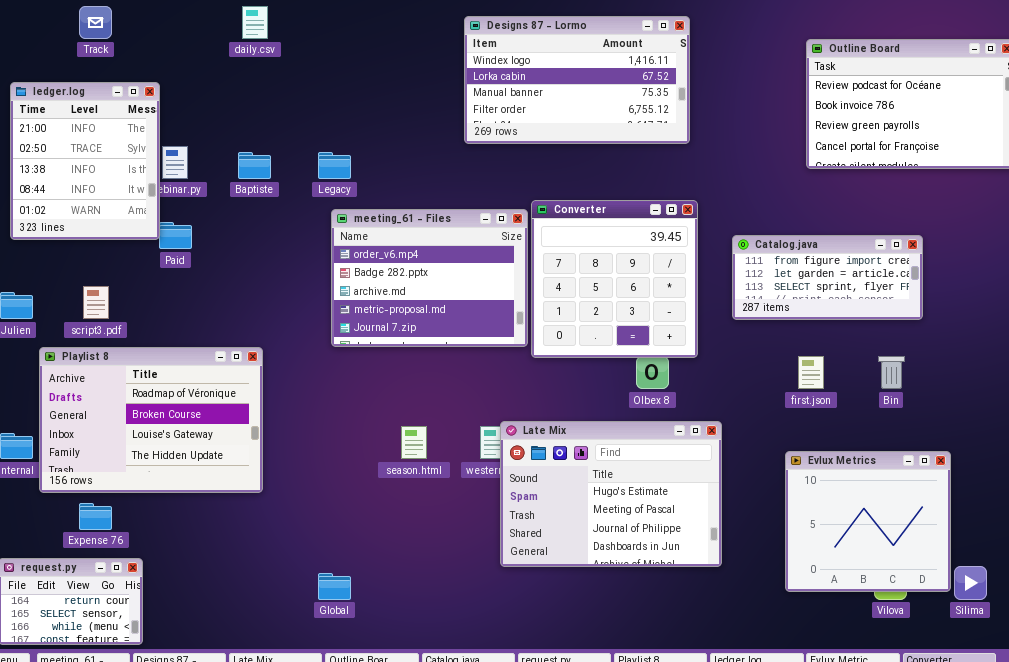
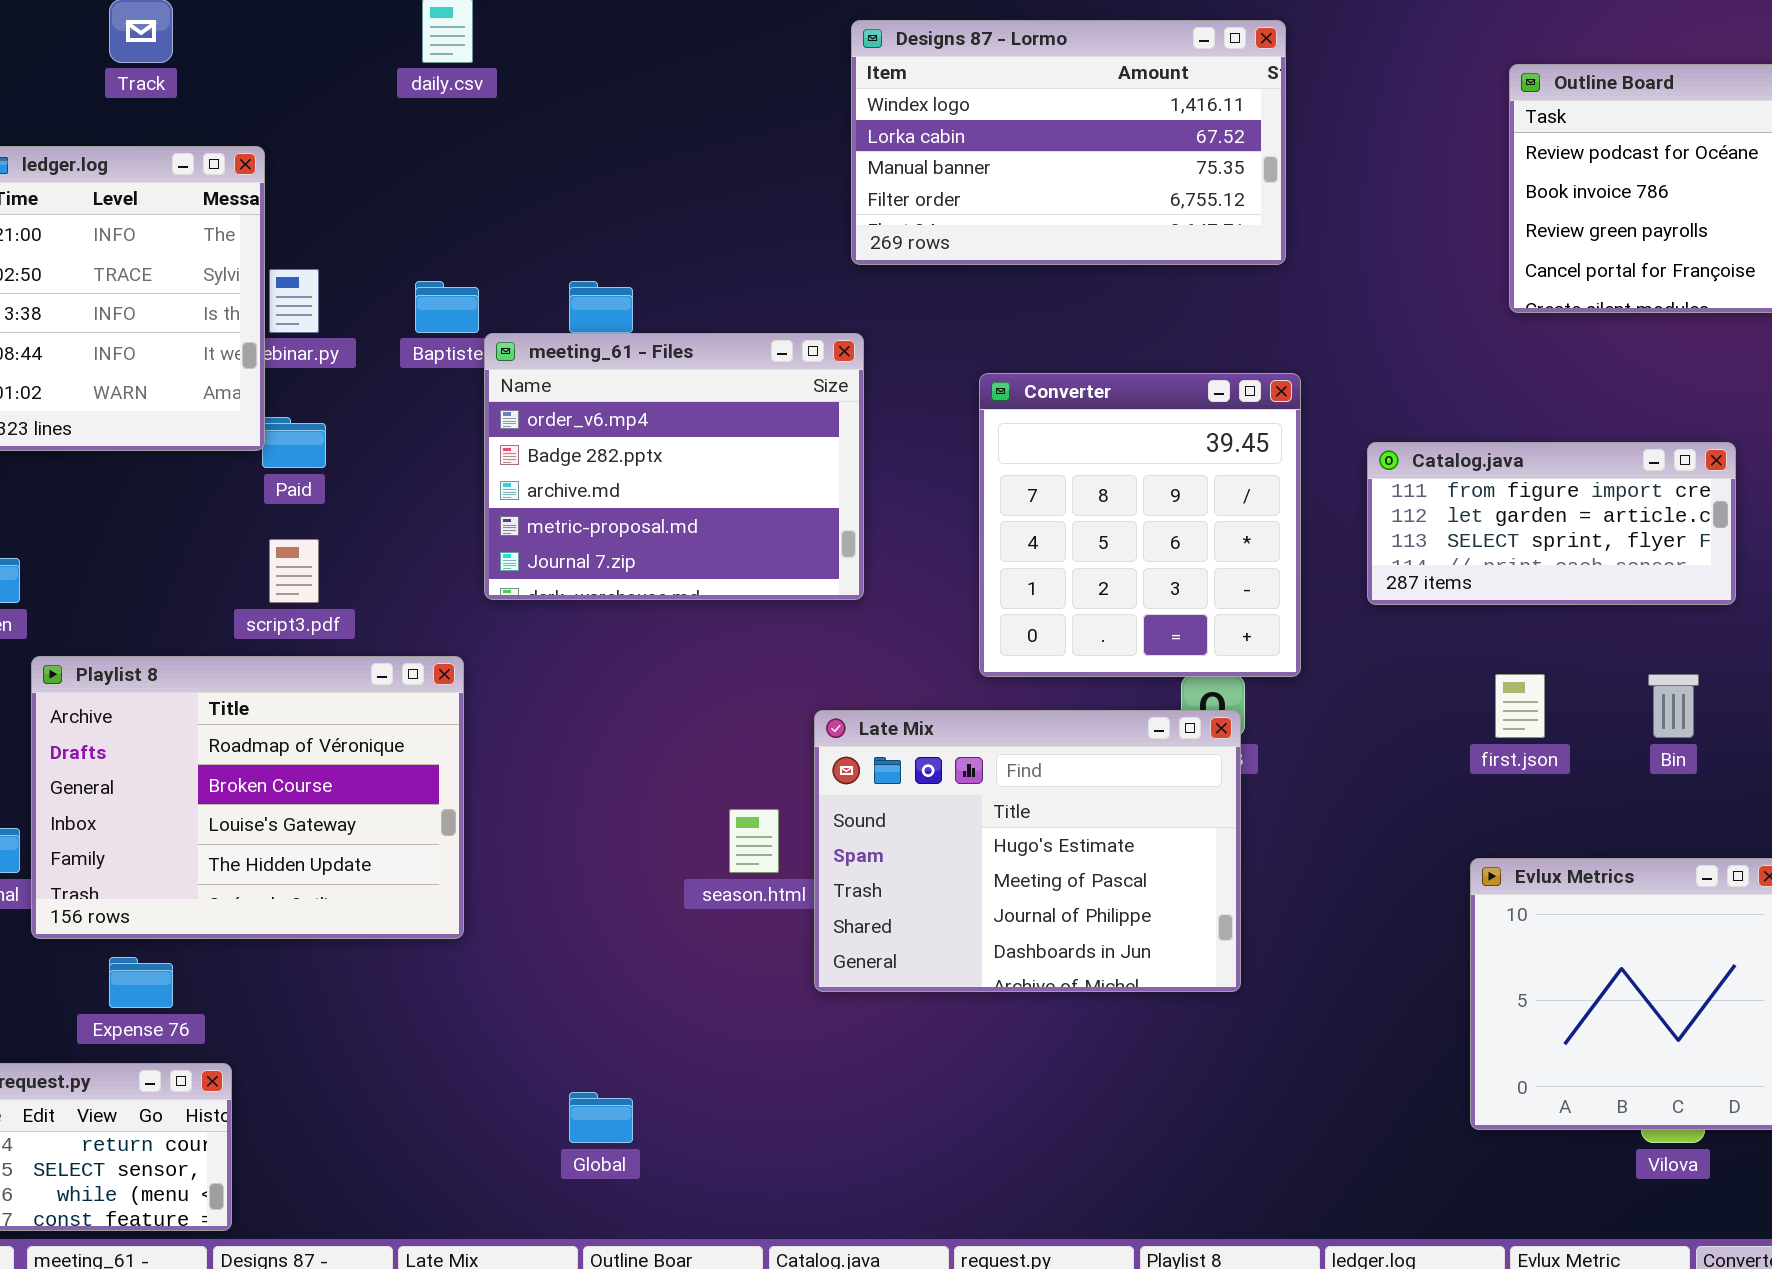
meeting_61 - Files: [331,209,528,347] -> [484,333,864,600], moved
script3.pdf: [83,286,109,319] -> [269,539,319,603], moved
Late Mix: [500,421,722,567] -> [814,710,1241,992], moved

